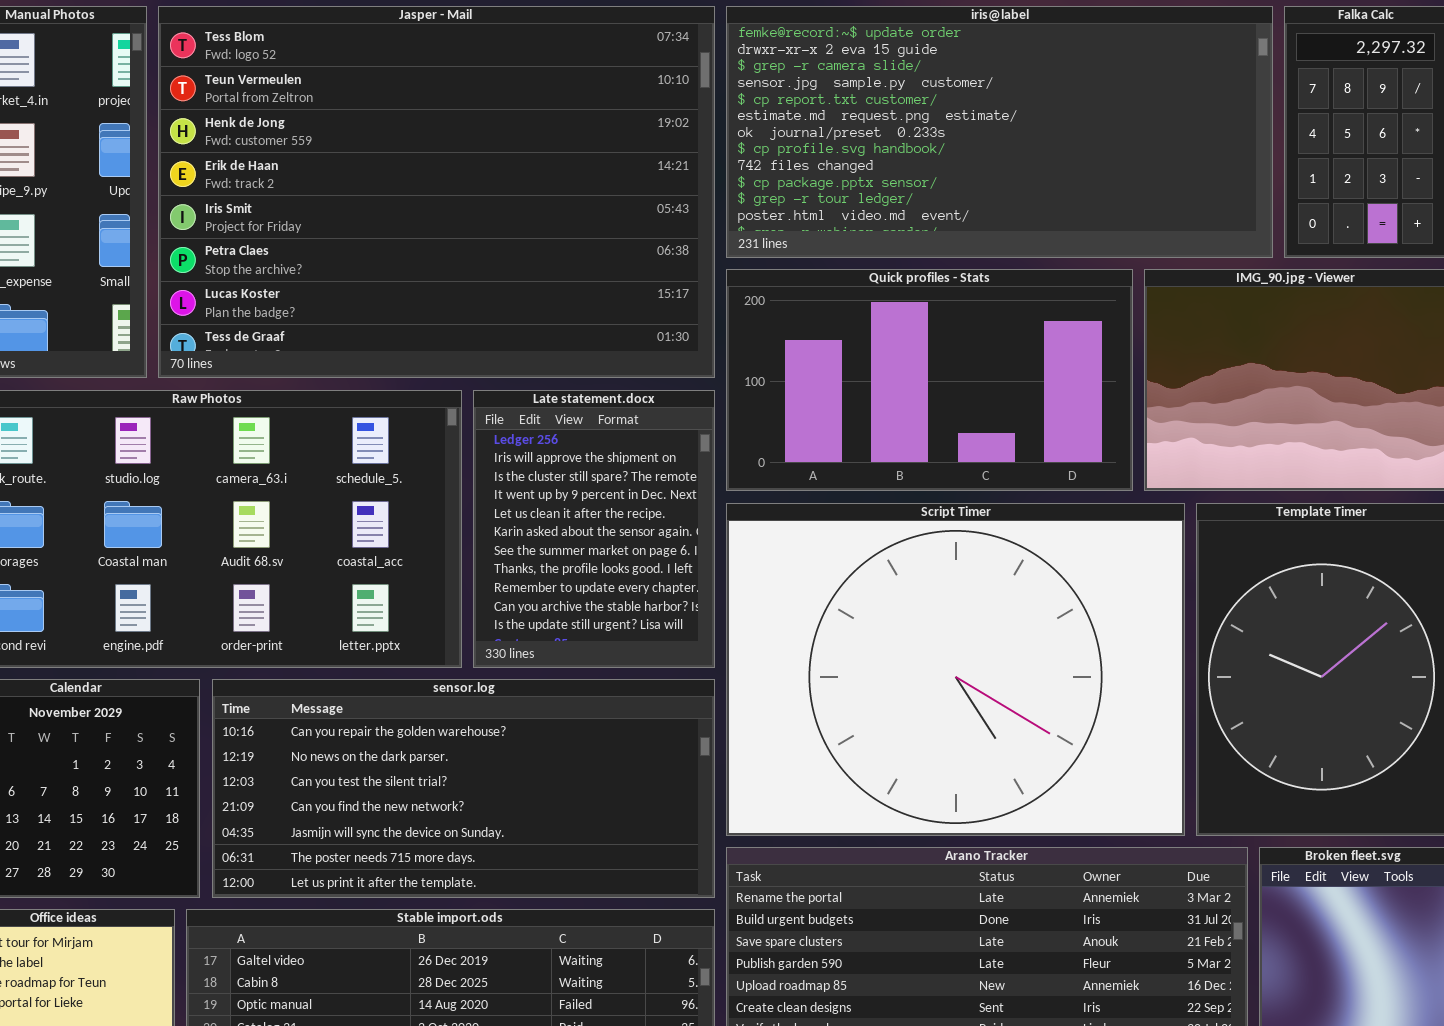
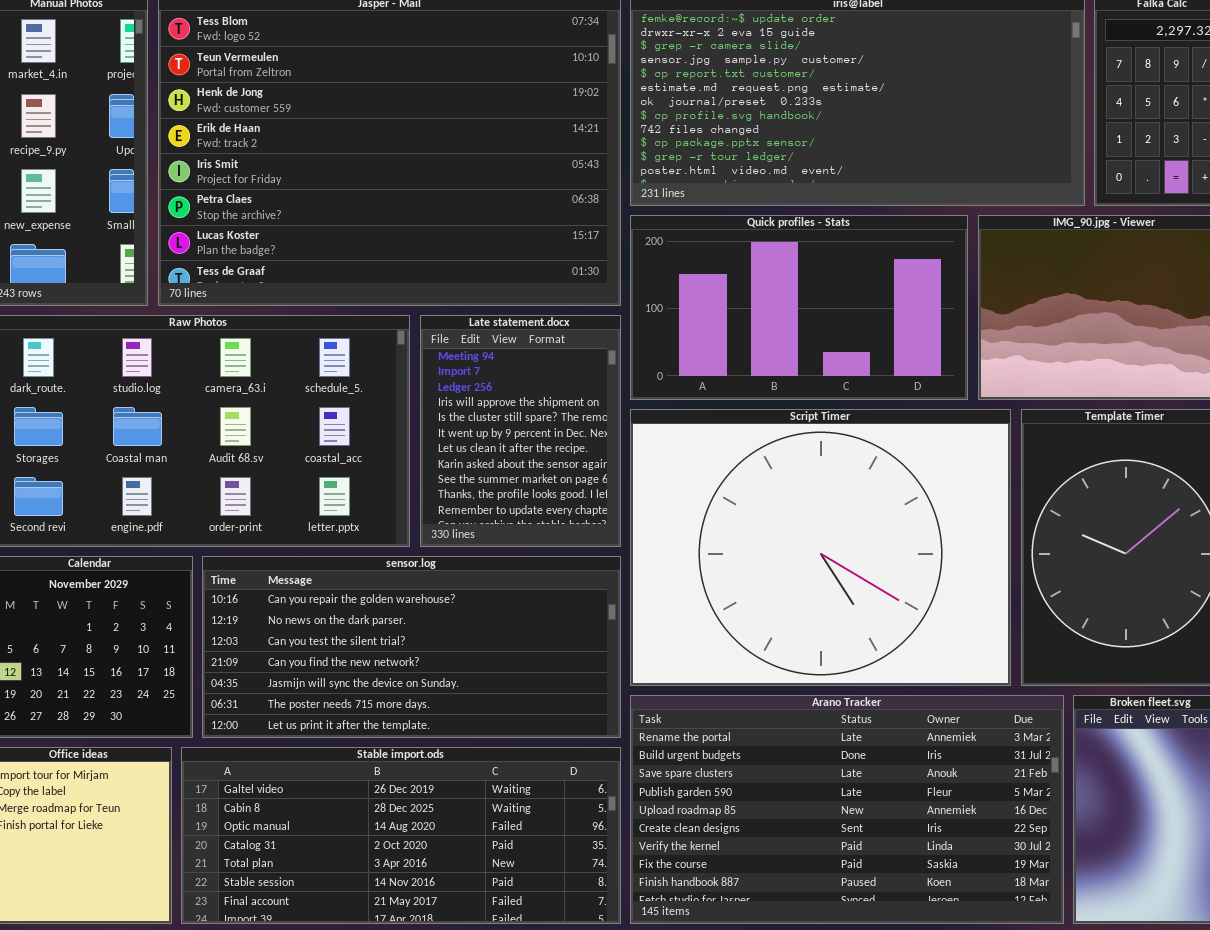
Late statement.docx: [473,390,715,668] -> [420,315,621,547], scrolled up 2 rows

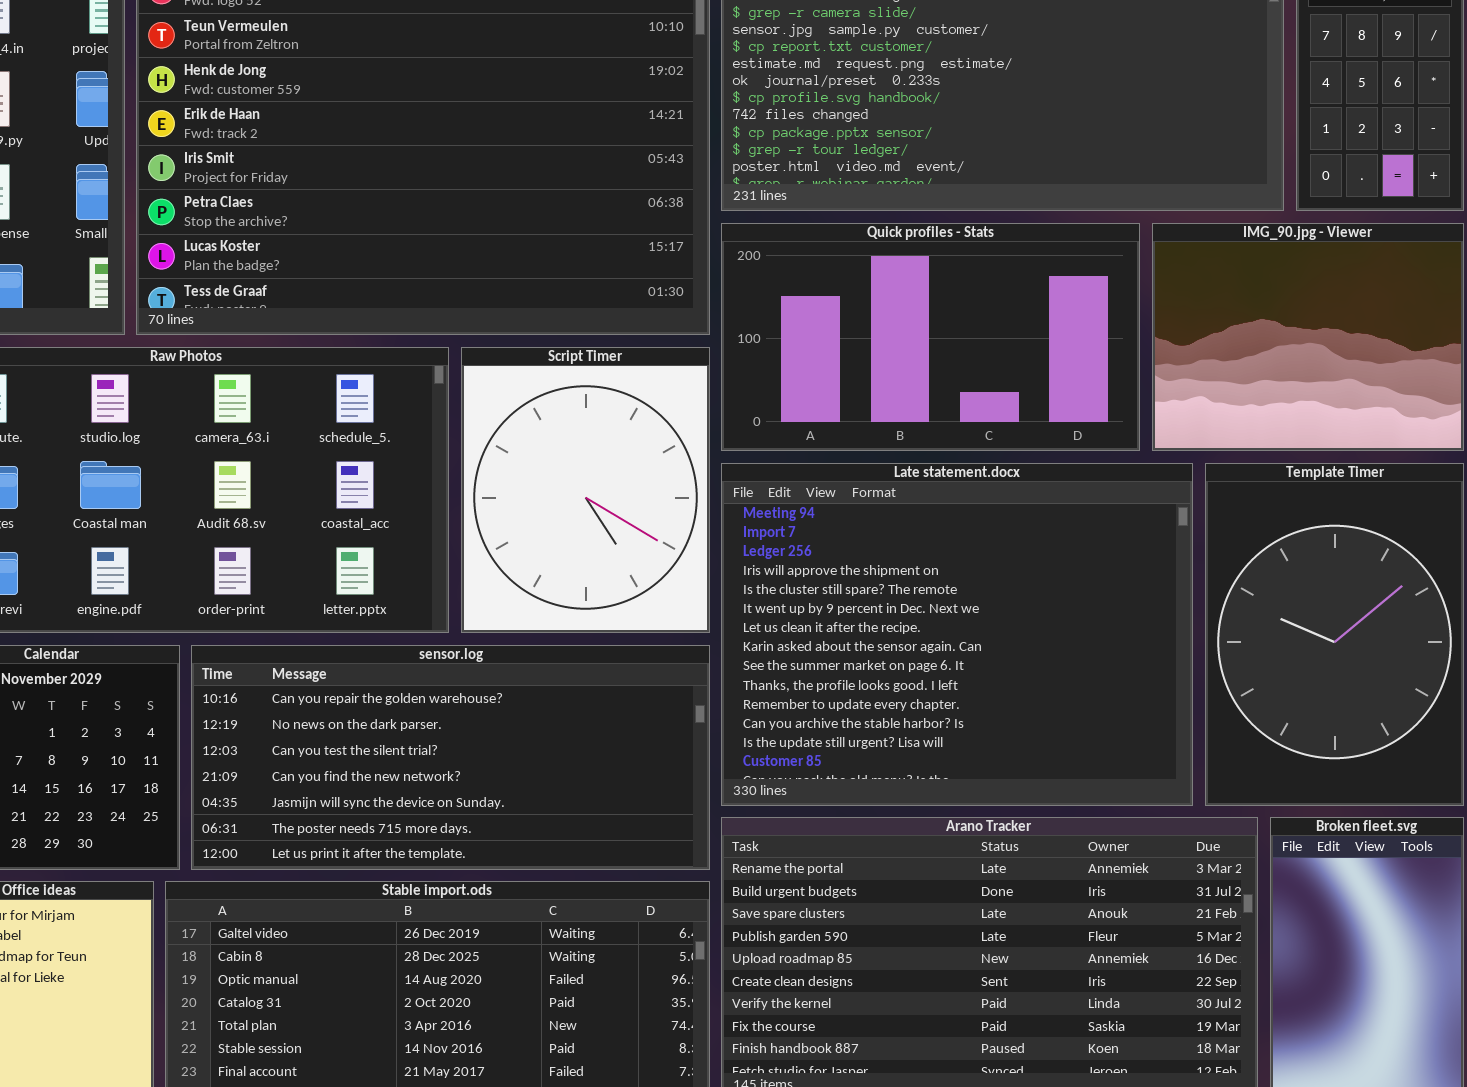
Late statement.docx: [420,315,621,547] -> [721,463,1193,806], moved, resized
Script Timer: [630,409,1011,686] -> [461,347,710,633], moved, resized

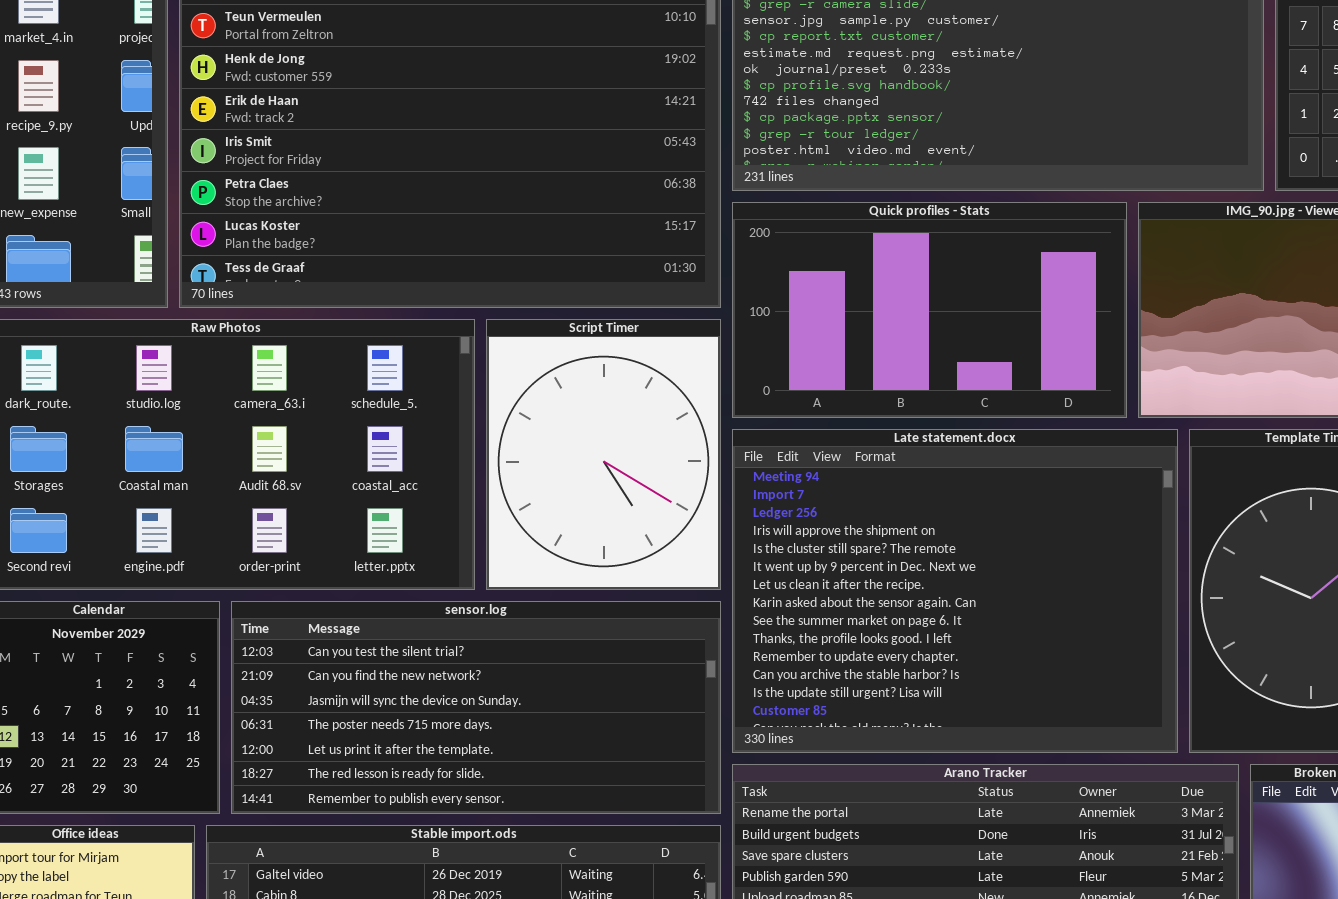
sensor.log: [191,645,710,870] -> [231,601,721,814], scrolled down 2 rows

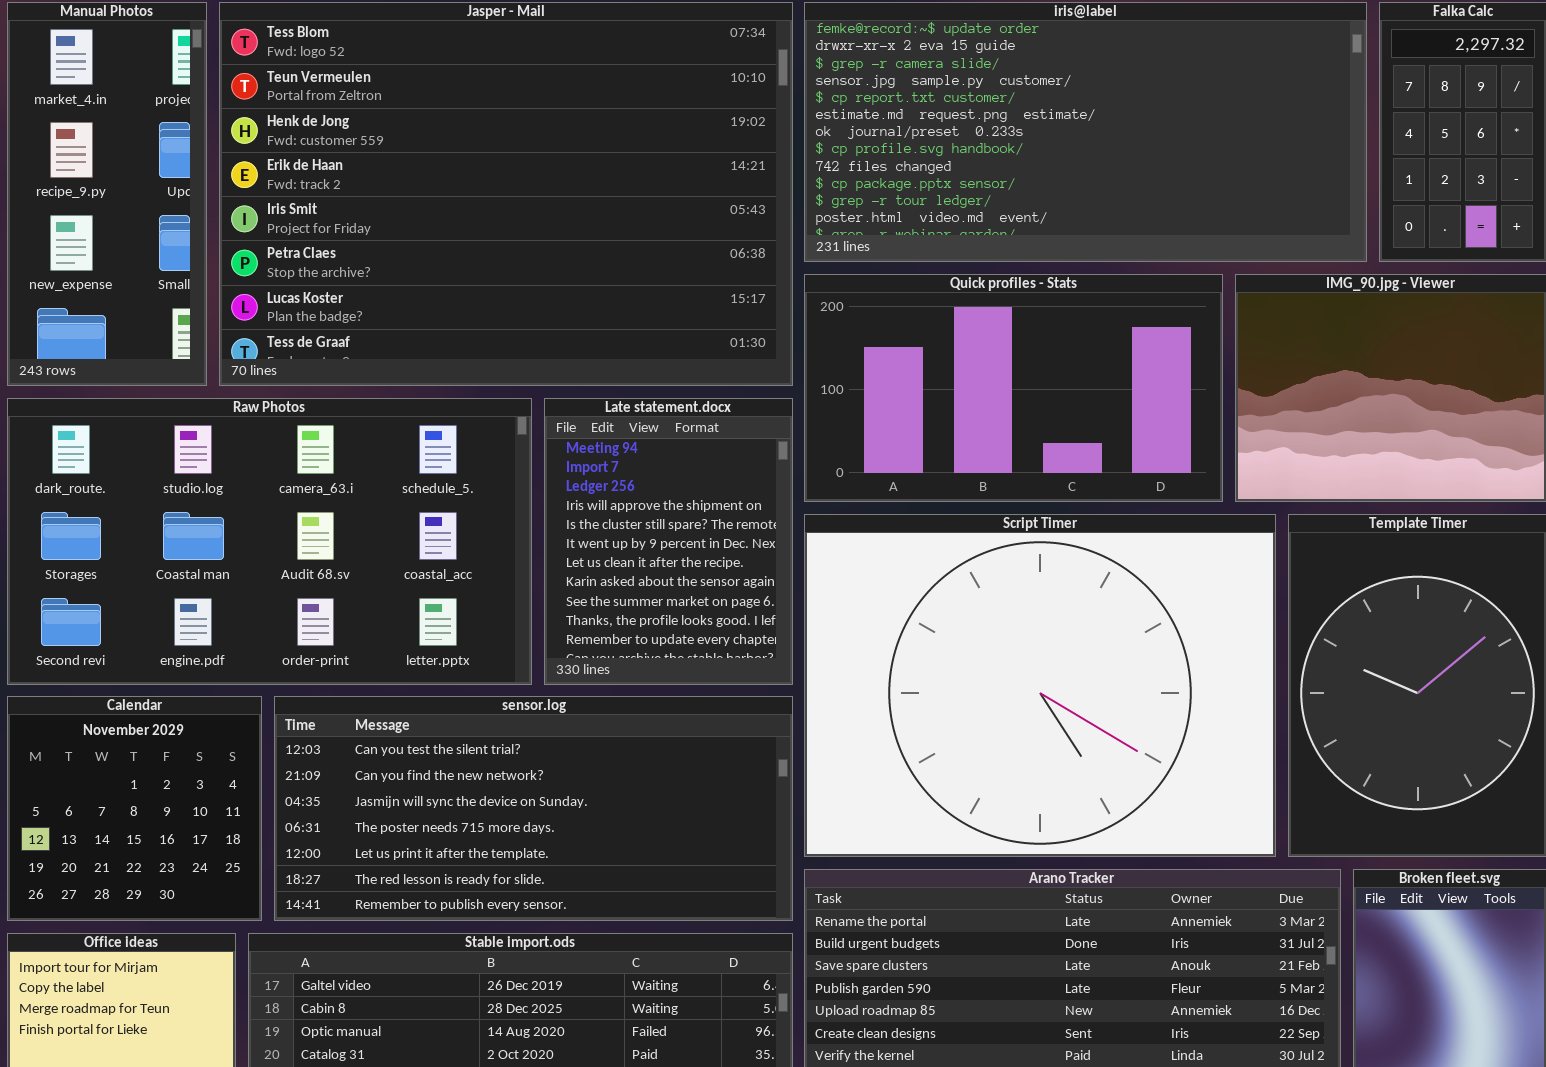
Script Timer: [486,319,721,590] -> [804,514,1276,857], moved, resized
Late statement.docx: [732,429,1178,753] -> [544,398,793,685], moved, resized

